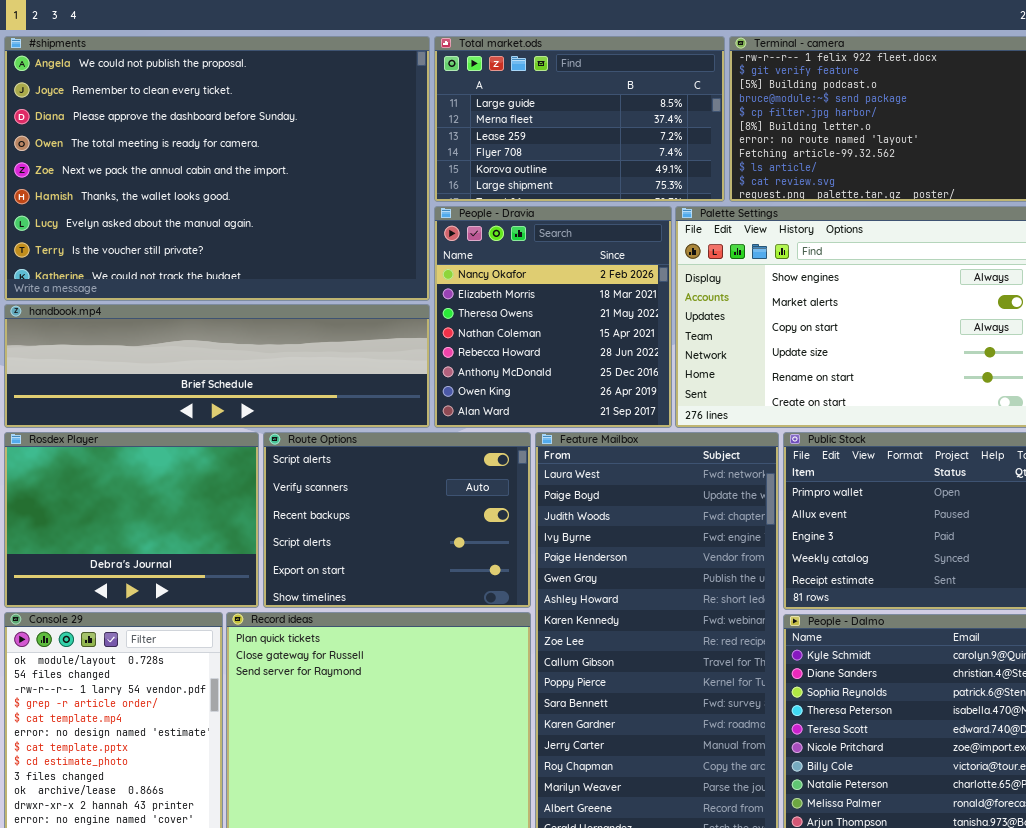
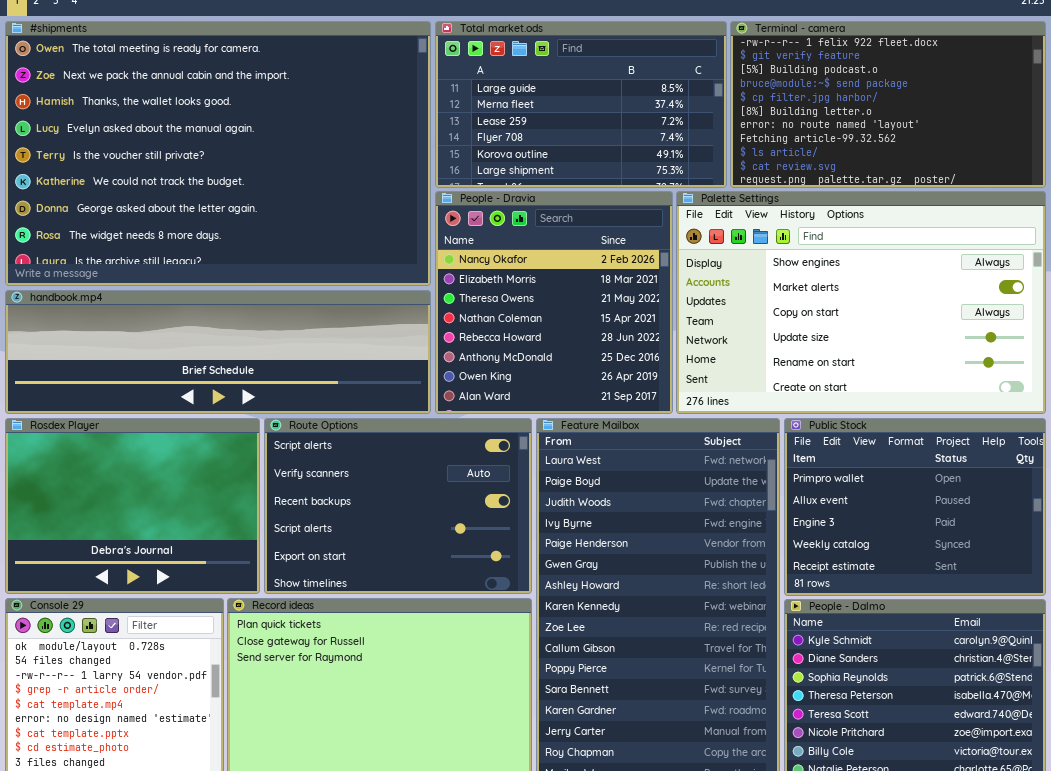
#shipments: [4,36,430,301] -> [5,21,431,286], scrolled down 3 rows

